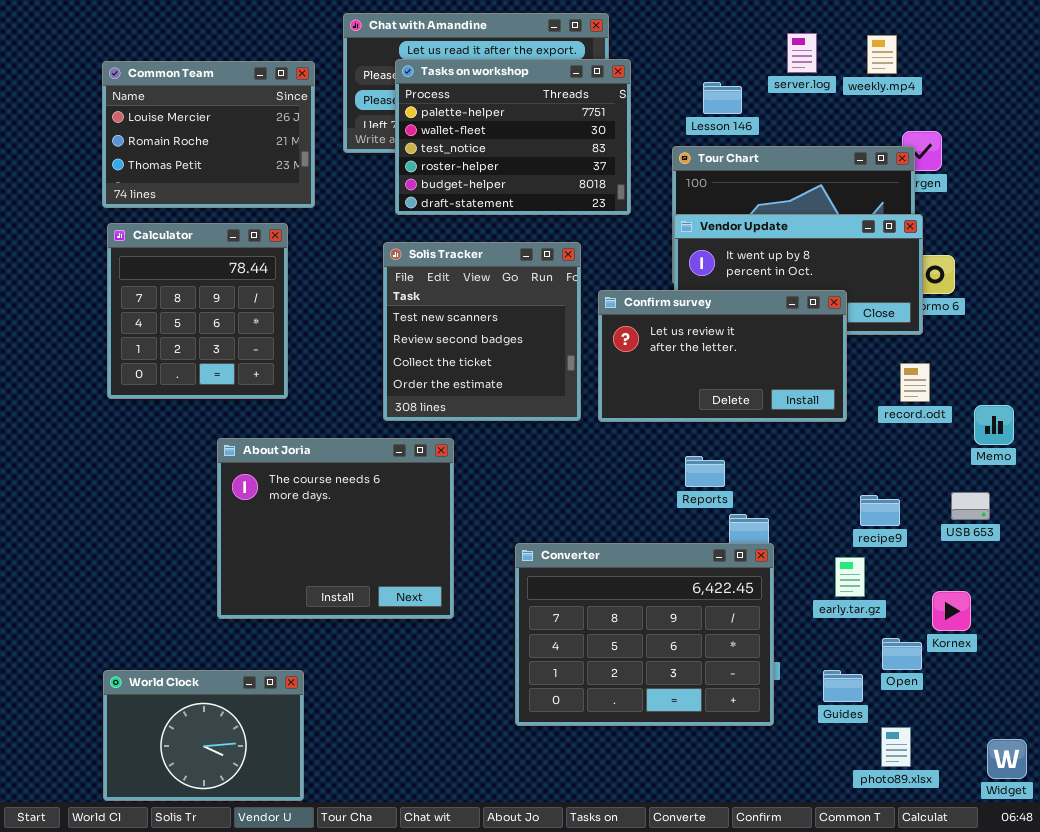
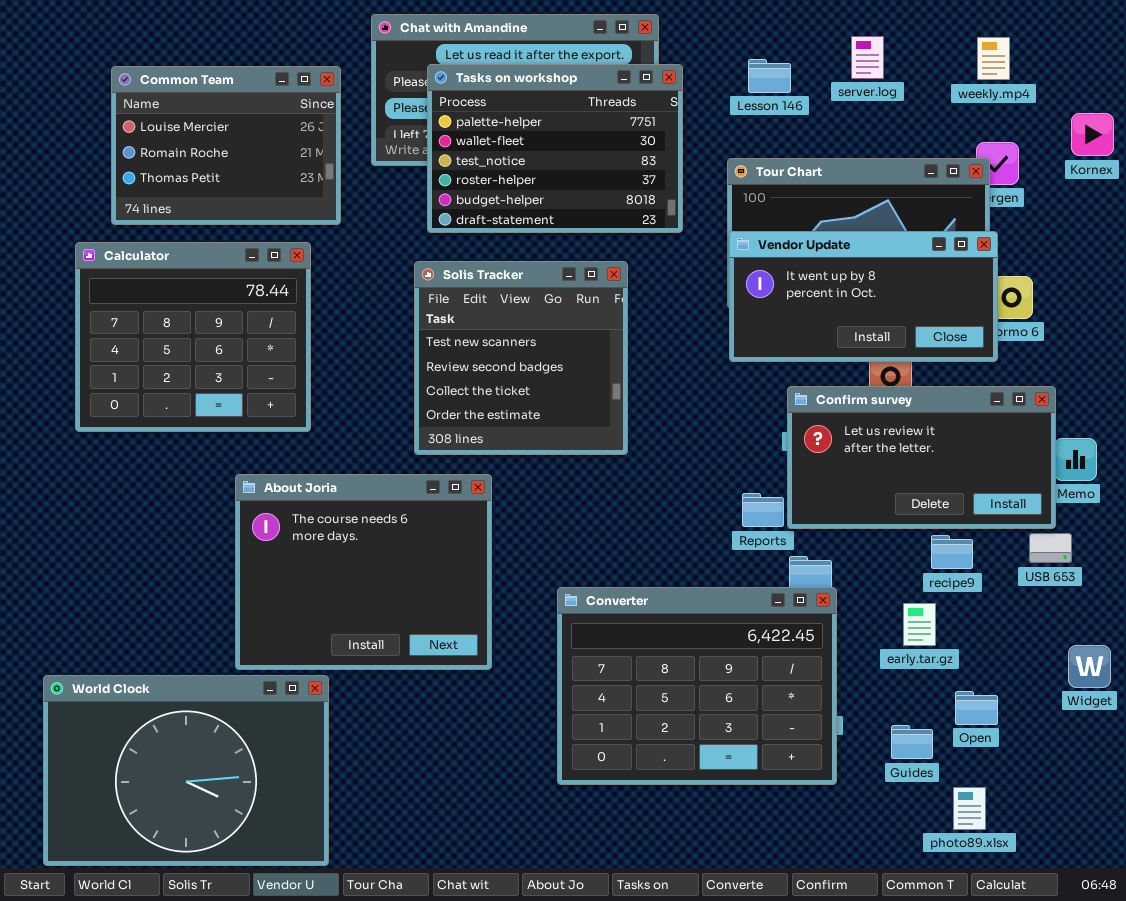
weekly.mp4: [867,35,897,74] -> [977,37,1010,80], moved
Lesson 146: [703,82,742,114] -> [748,59,791,93], moved
Calculator: [107,223,288,399] -> [75,242,311,432], resized
Confirm survey: [598,290,847,422] -> [787,386,1056,529], moved
Kornex: [932,591,971,631] -> [1071,113,1114,156], moved
World Clock: [103,670,304,801] -> [43,675,329,866], resized
Widget: [987,739,1027,779] -> [1068,645,1111,688], moved

